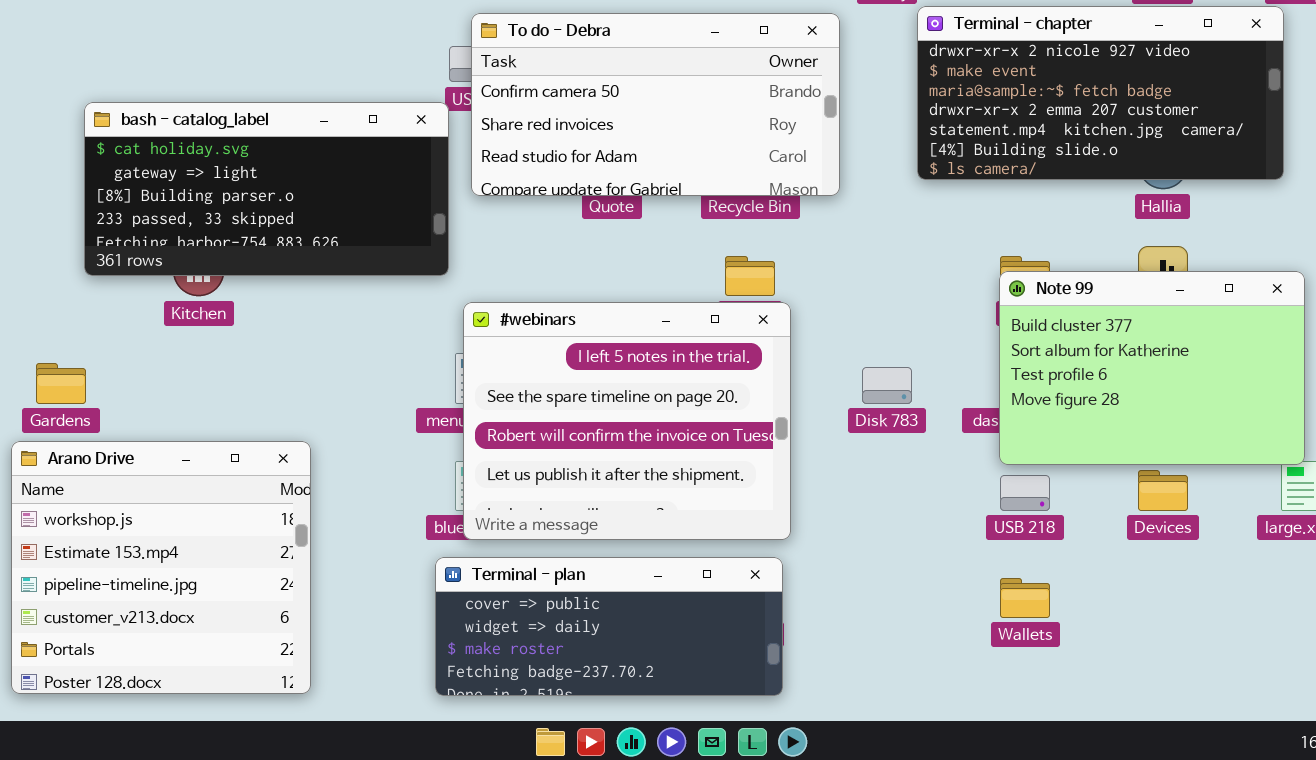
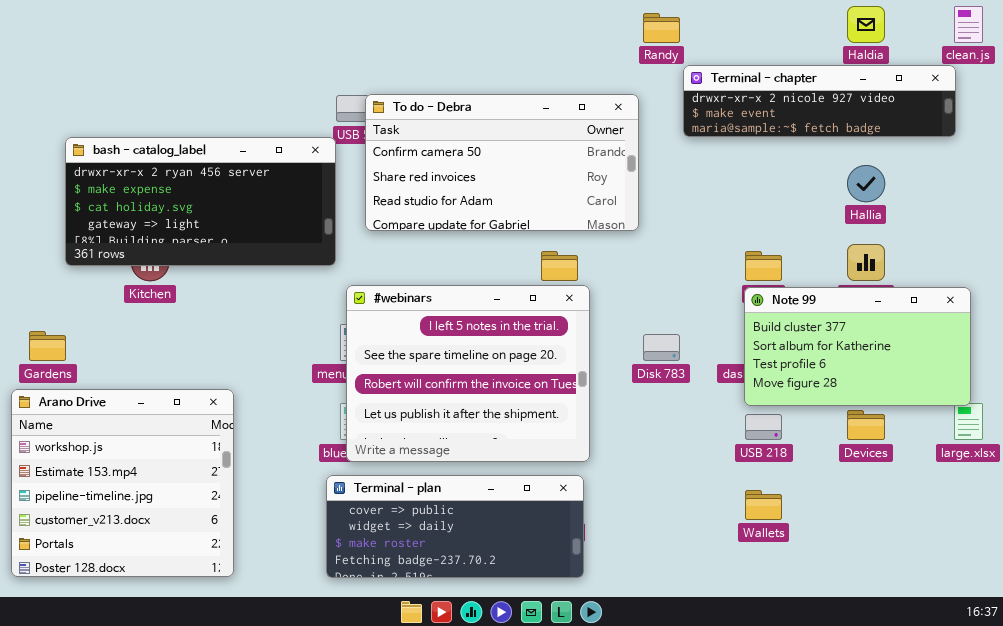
Terminal - chapter: [917,6,1284,180] -> [683,65,956,137], resized
To do - Debra: [471,13,840,196] -> [365,94,639,231], moved
bash - catalog_label: [84,102,449,276] -> [65,137,336,266], scrolled up 2 rows
Note 99: [999,271,1305,465] -> [744,287,971,406], resized

